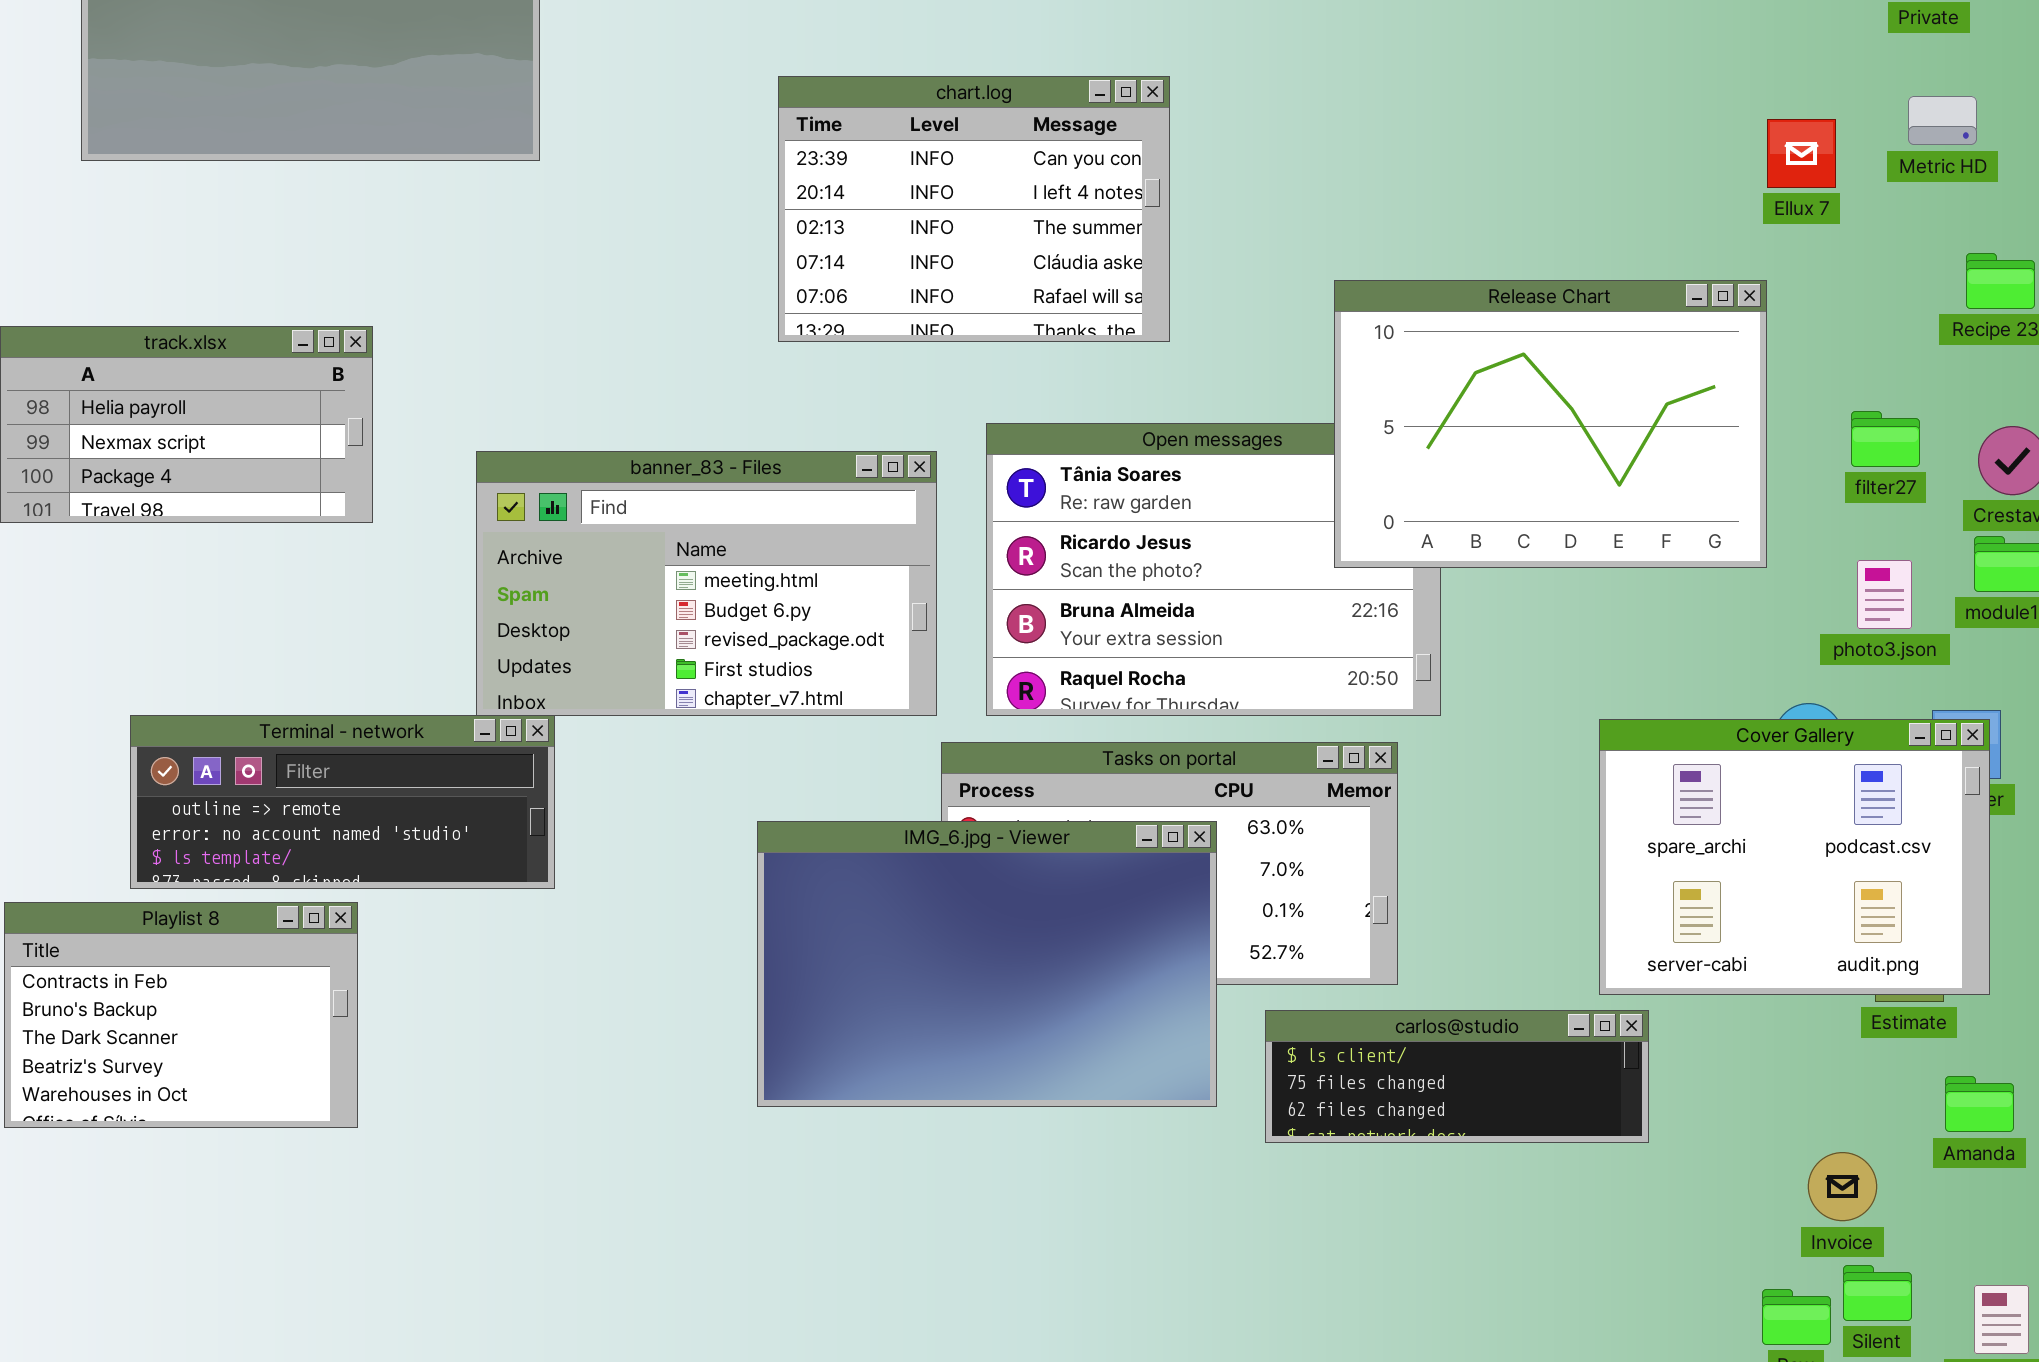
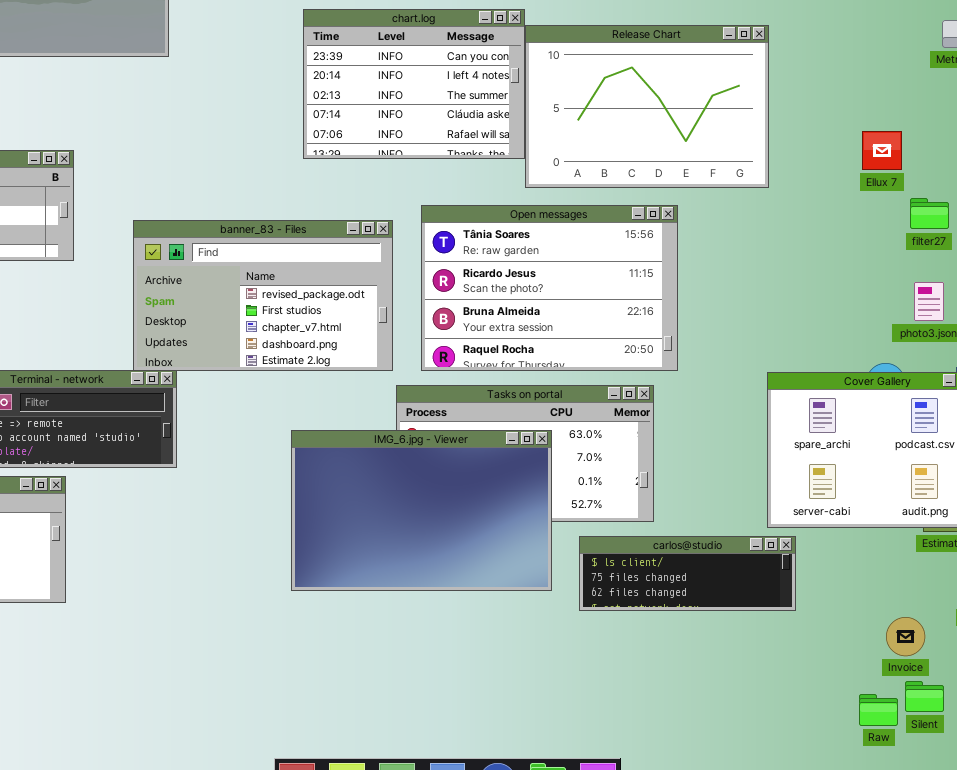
Ellux 7: [1767,119,1836,188] -> [862,131,902,170], moved
Release Chart: [1334,280,1767,568] -> [525,25,769,188], moved
banner_83 - Files: [476,451,937,716] -> [133,220,393,371], scrolled down 2 rows

